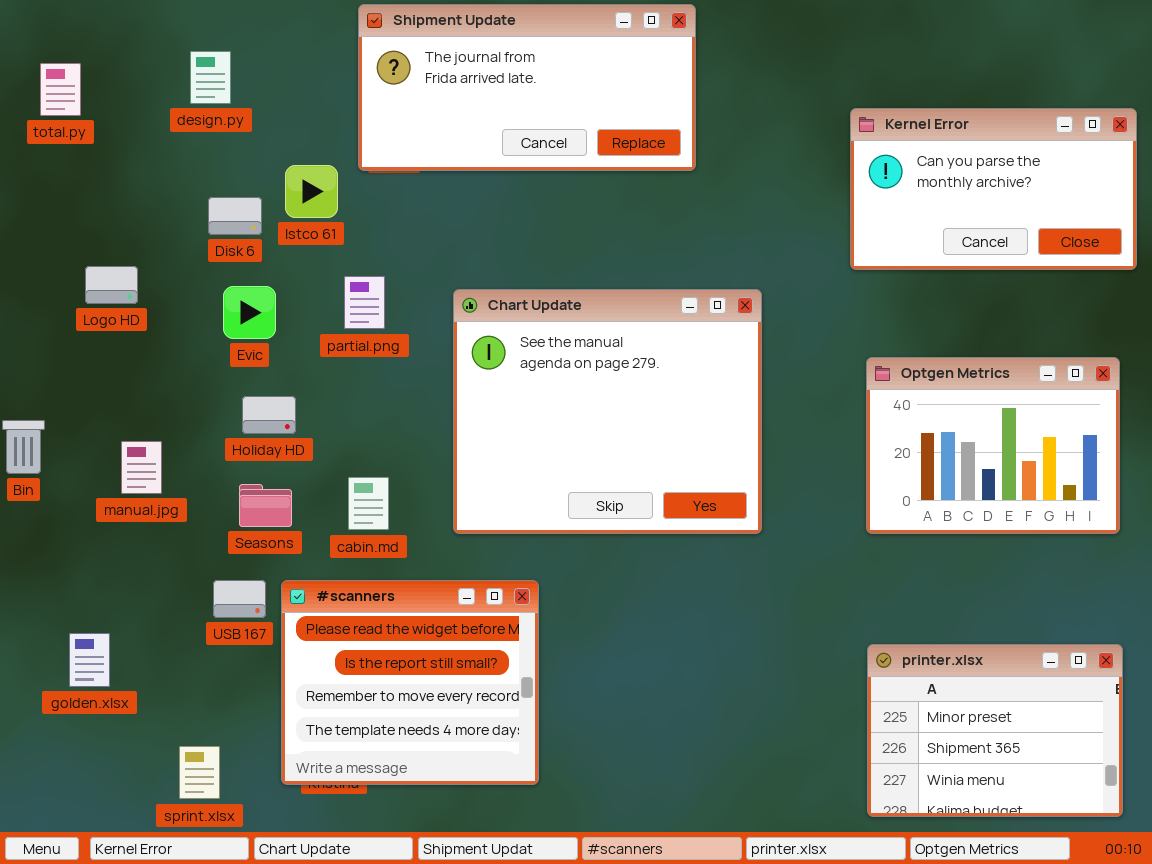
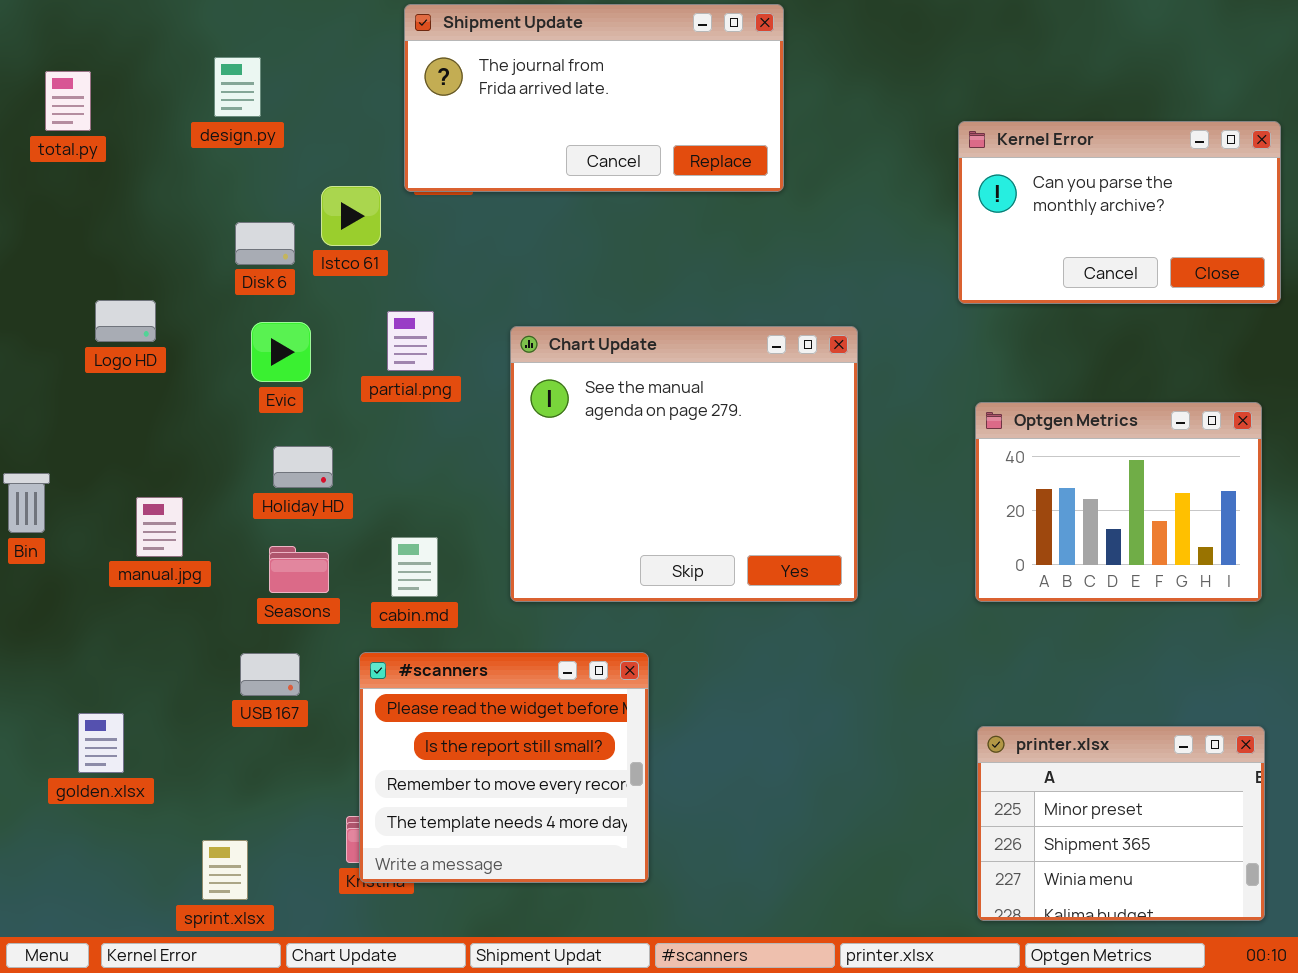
#scanners: [281,580,539,785] -> [359,652,649,883], moved

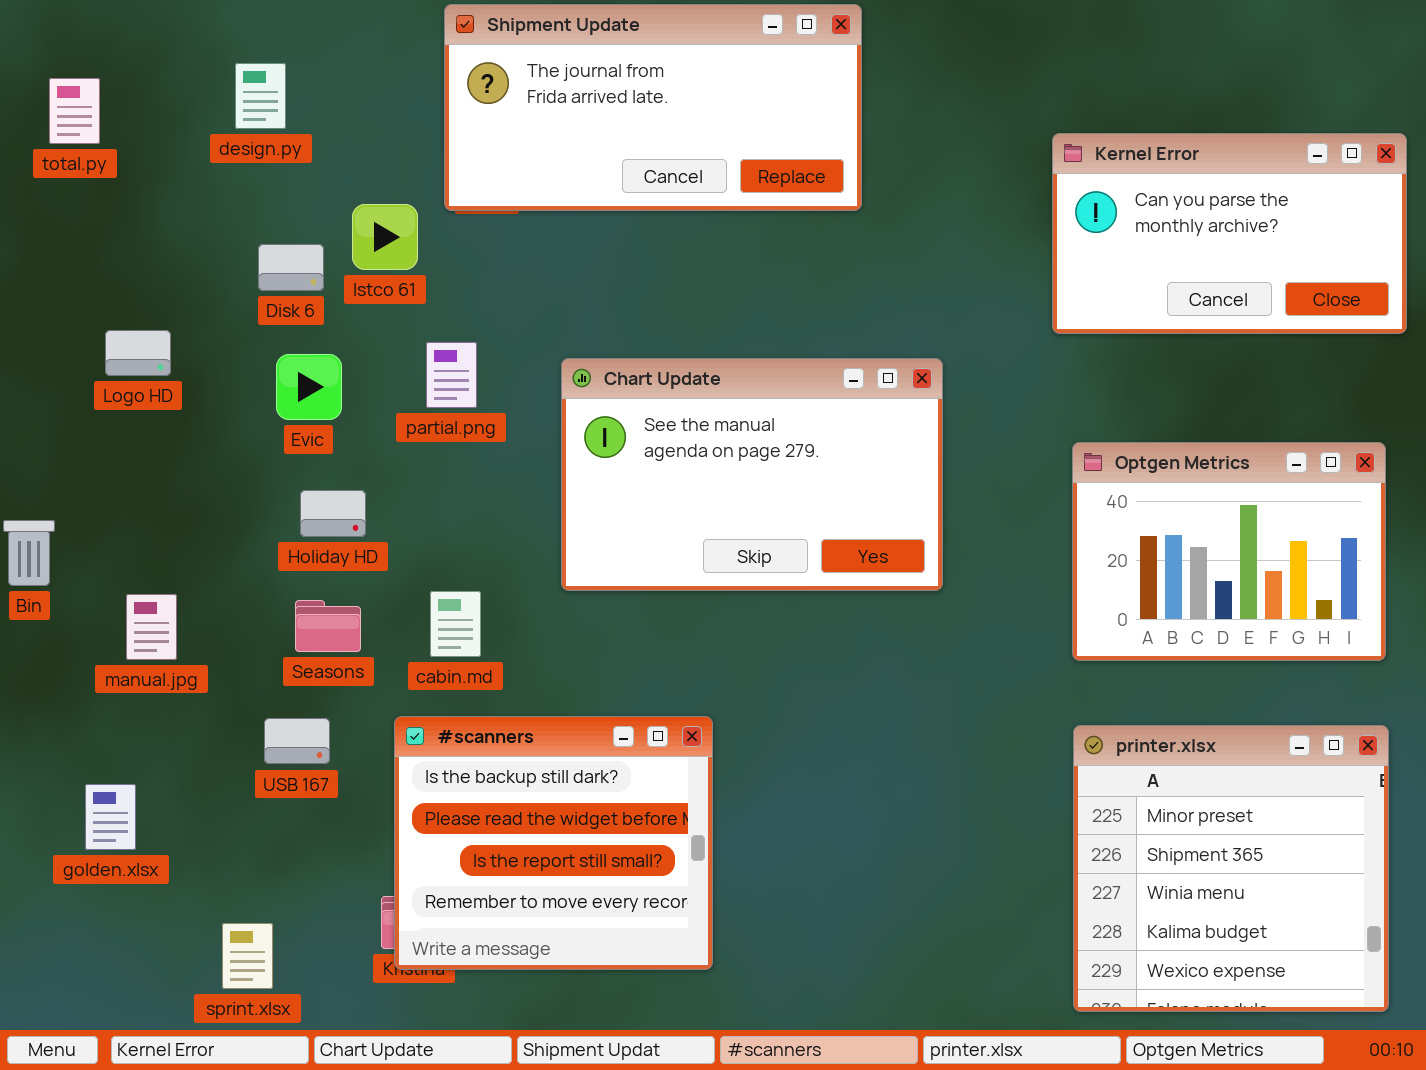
Chart Update: [510,326,858,602] -> [561,358,943,591], resized
manual.jpg: [136,497,183,557] -> [126,594,177,660], moved
#scanners: [359,652,649,883] -> [394,716,713,970], scrolled up 1 row
printer.xlsx: [977,726,1265,921] -> [1073,725,1389,1012], resized

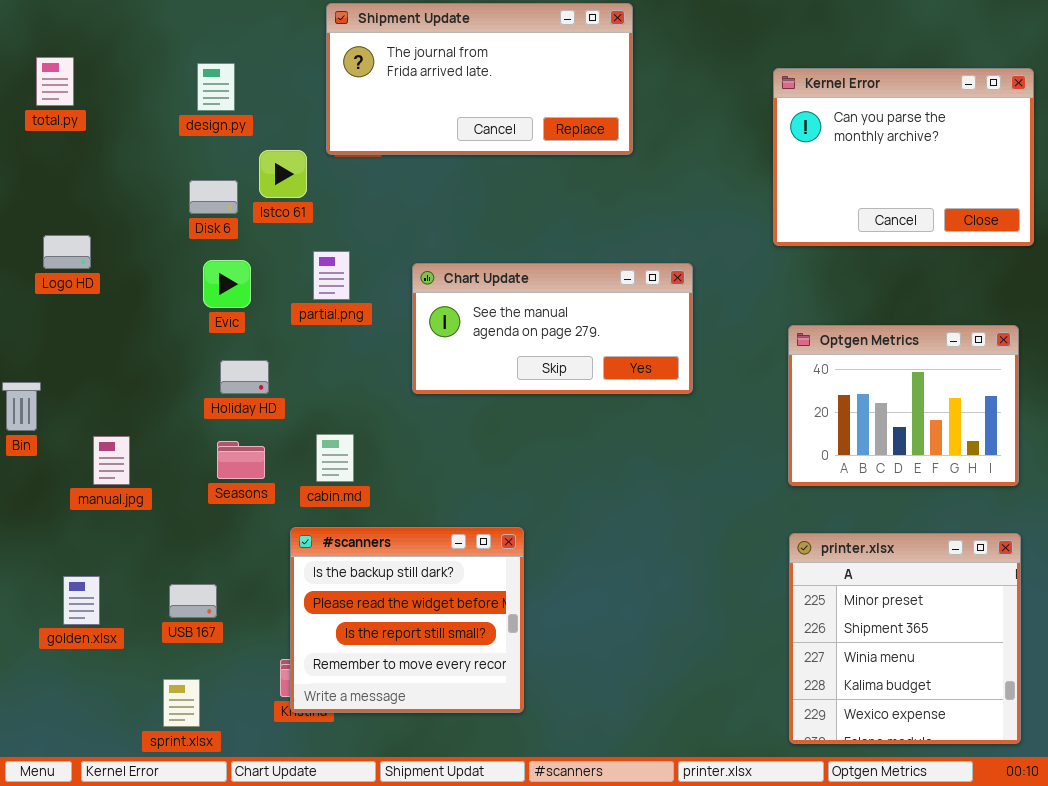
design.py: [235,63,286,129] -> [197,63,235,111], moved
Kernel Error: [1052,133,1407,334] -> [773,68,1034,246], resized
Logo HD: [105,330,171,376] -> [43,235,91,269], moved
Chart Update: [561,358,943,591] -> [412,263,693,394], resized
USB 167: [264,718,330,764] -> [169,584,217,618], moved

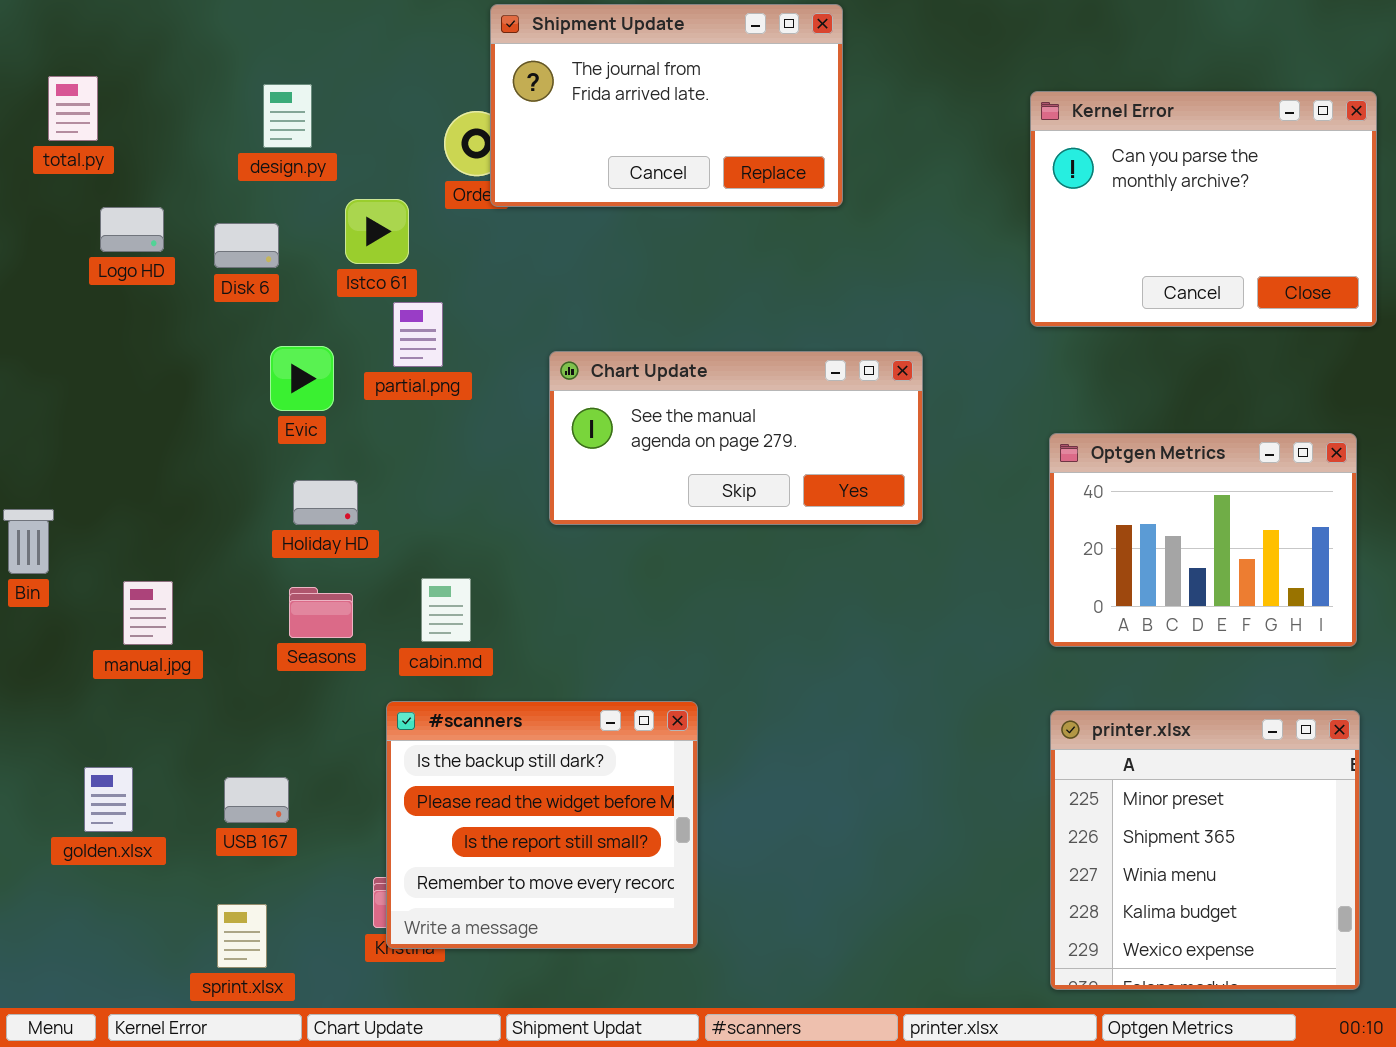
Shipment Update: [326,3,633,155] -> [490,4,843,207], resized
Disk 6: [189,180,238,214] -> [214,223,279,268], moved
Logo HD: [43,235,91,269] -> [100,207,164,252], moved
partial.png: [313,251,350,300] -> [393,302,443,367], moved

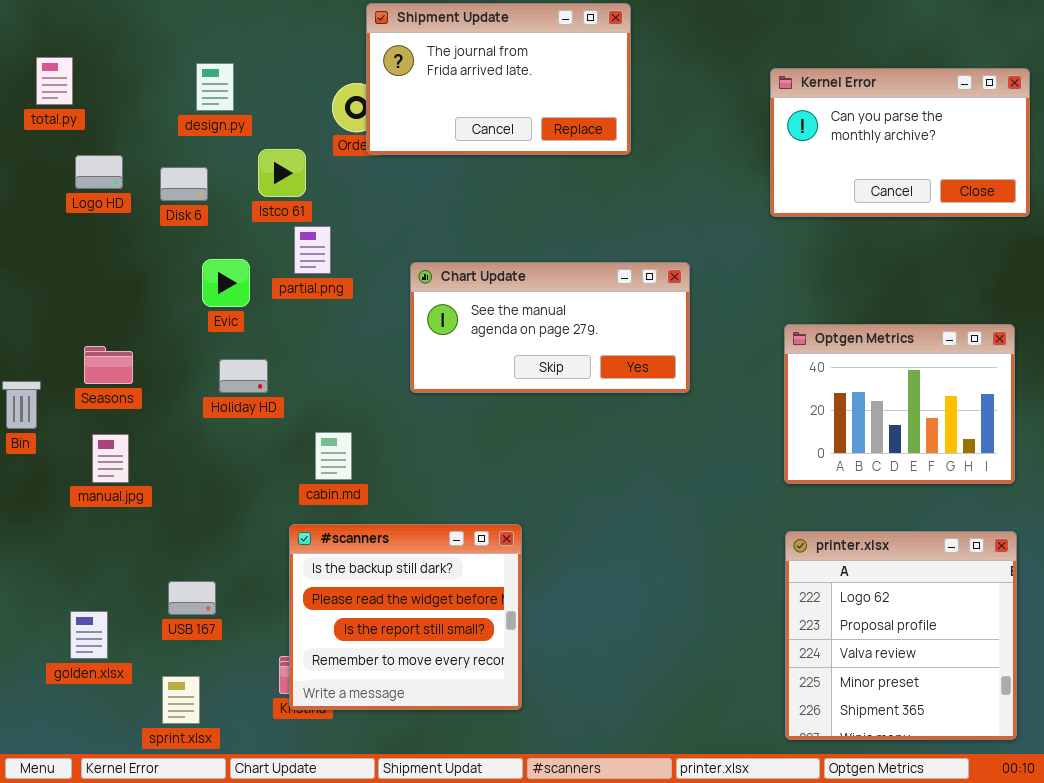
Kernel Error: [1030,91,1377,327] -> [770,68,1030,217], resized
Seasons: [289,587,353,638] -> [84,346,133,384], moved
printer.xlsx: [1050,710,1360,990] -> [785,531,1017,740], scrolled up 3 rows
golden.xlsx: [84,767,133,832] -> [70,611,108,659], moved

